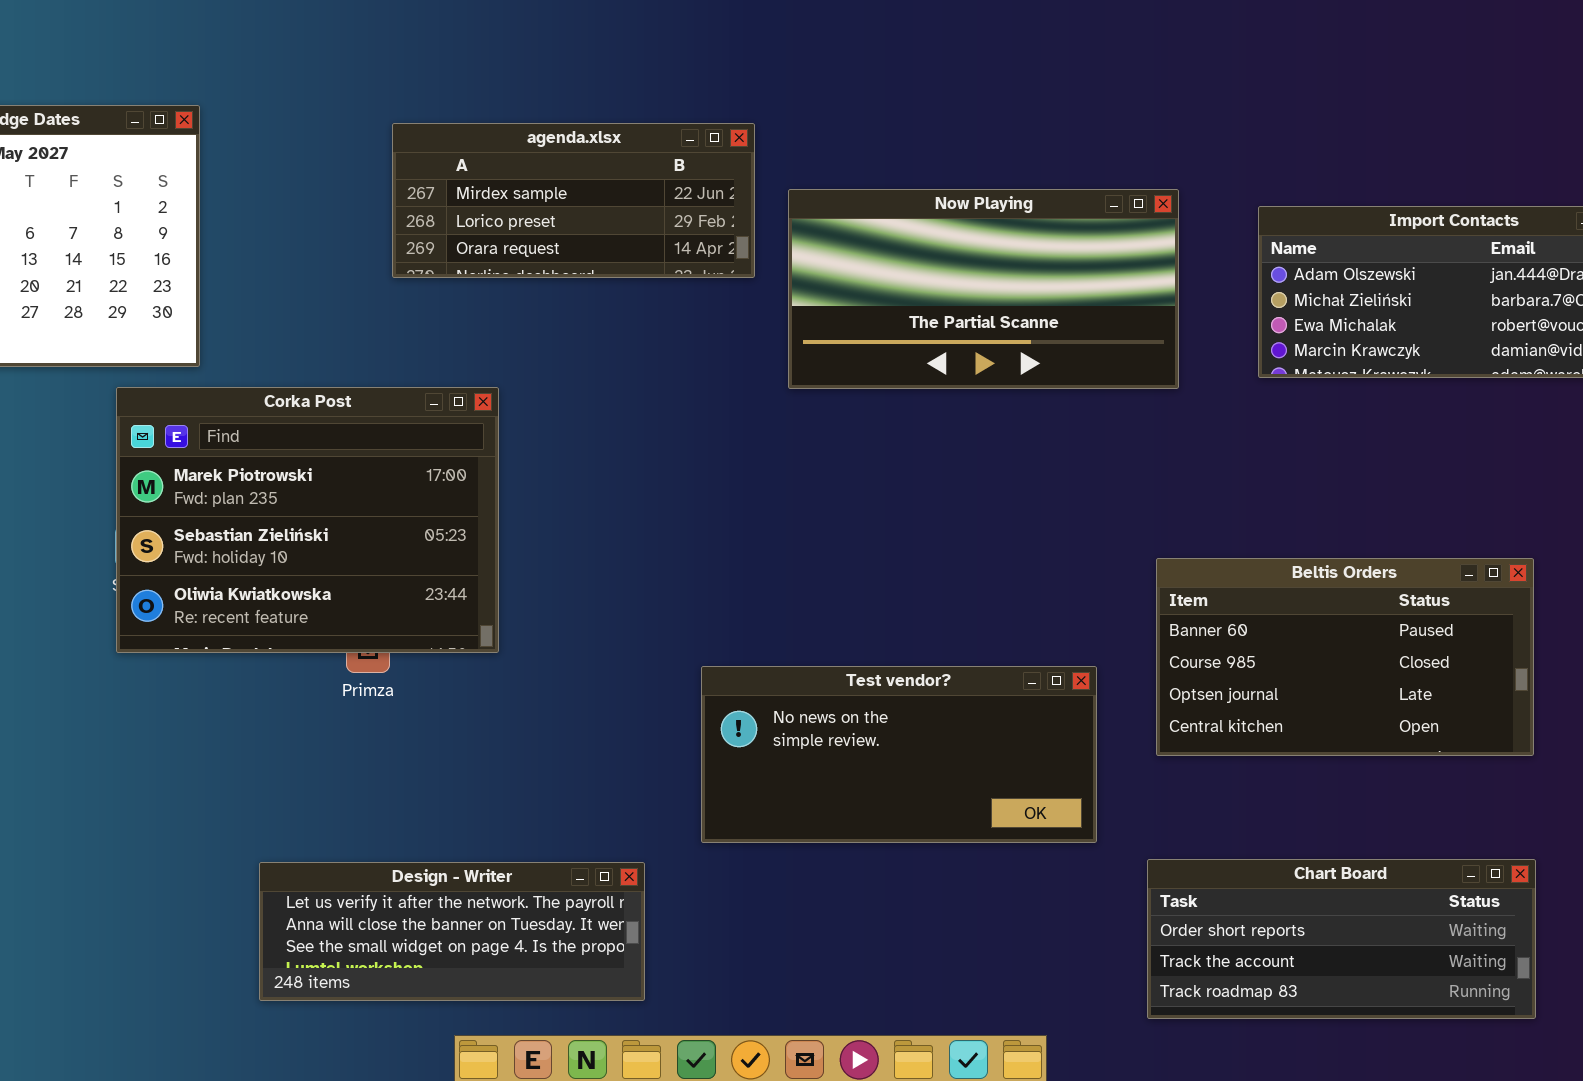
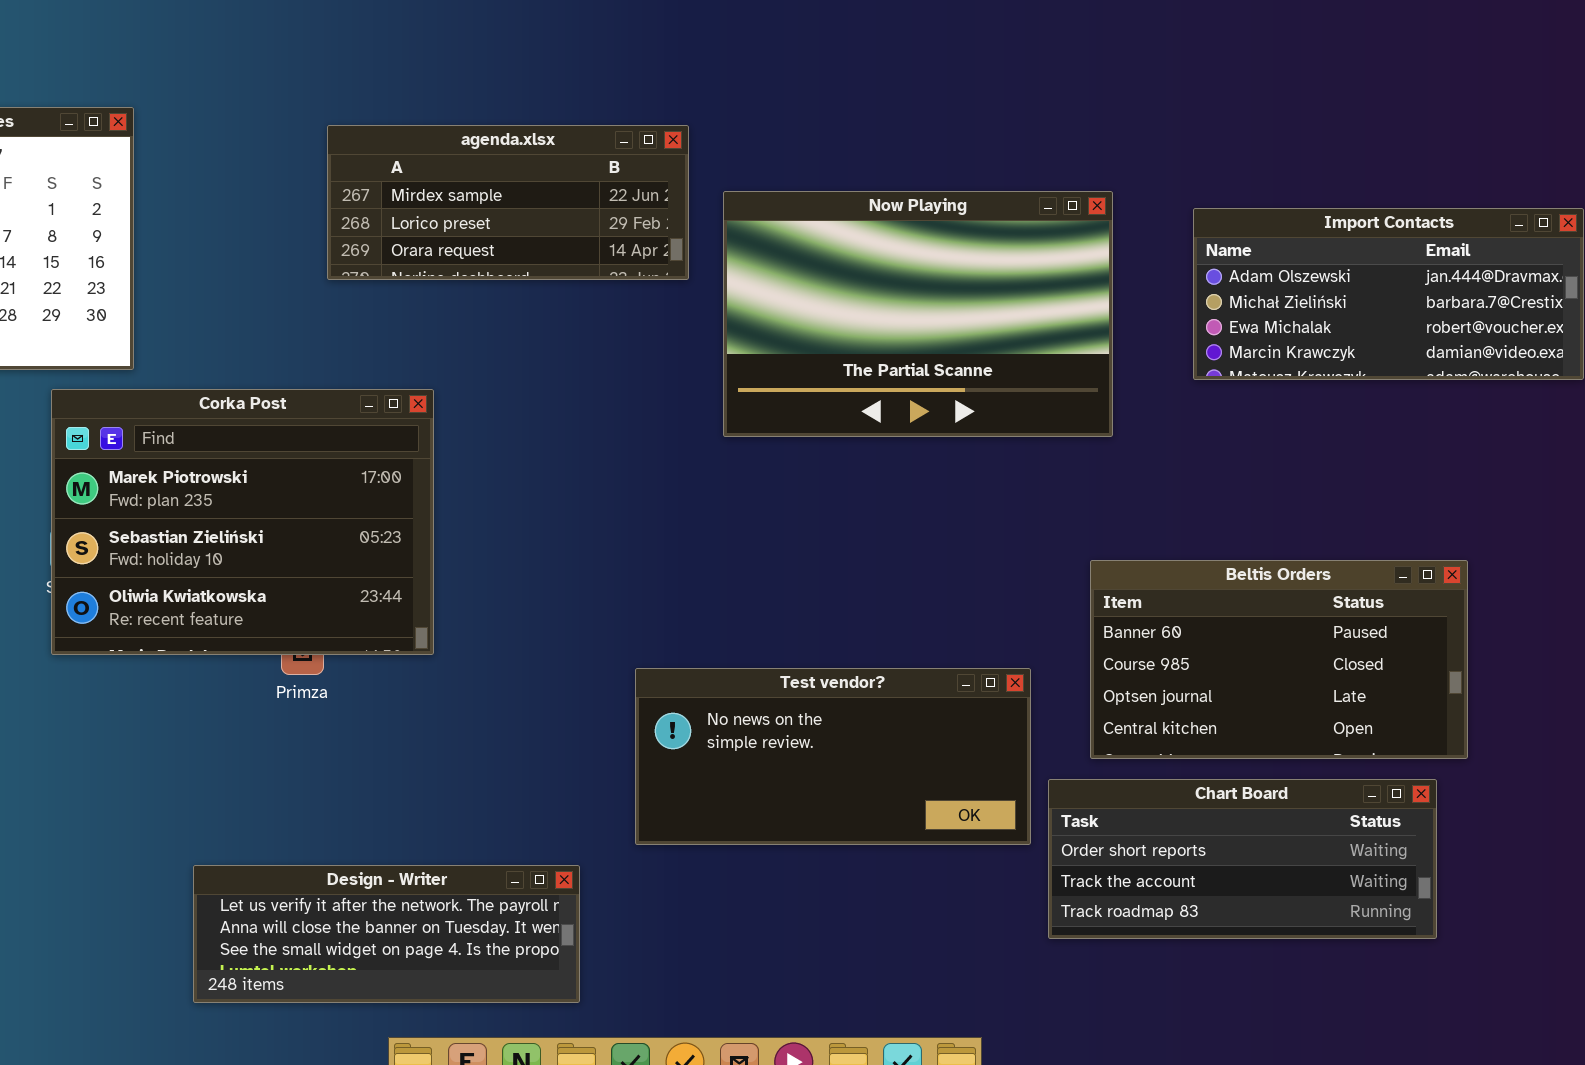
Now Playing: [788,189,1179,389] -> [723,191,1113,437], resized
Chart Board: [1147,859,1536,1019] -> [1048,779,1437,939], moved

